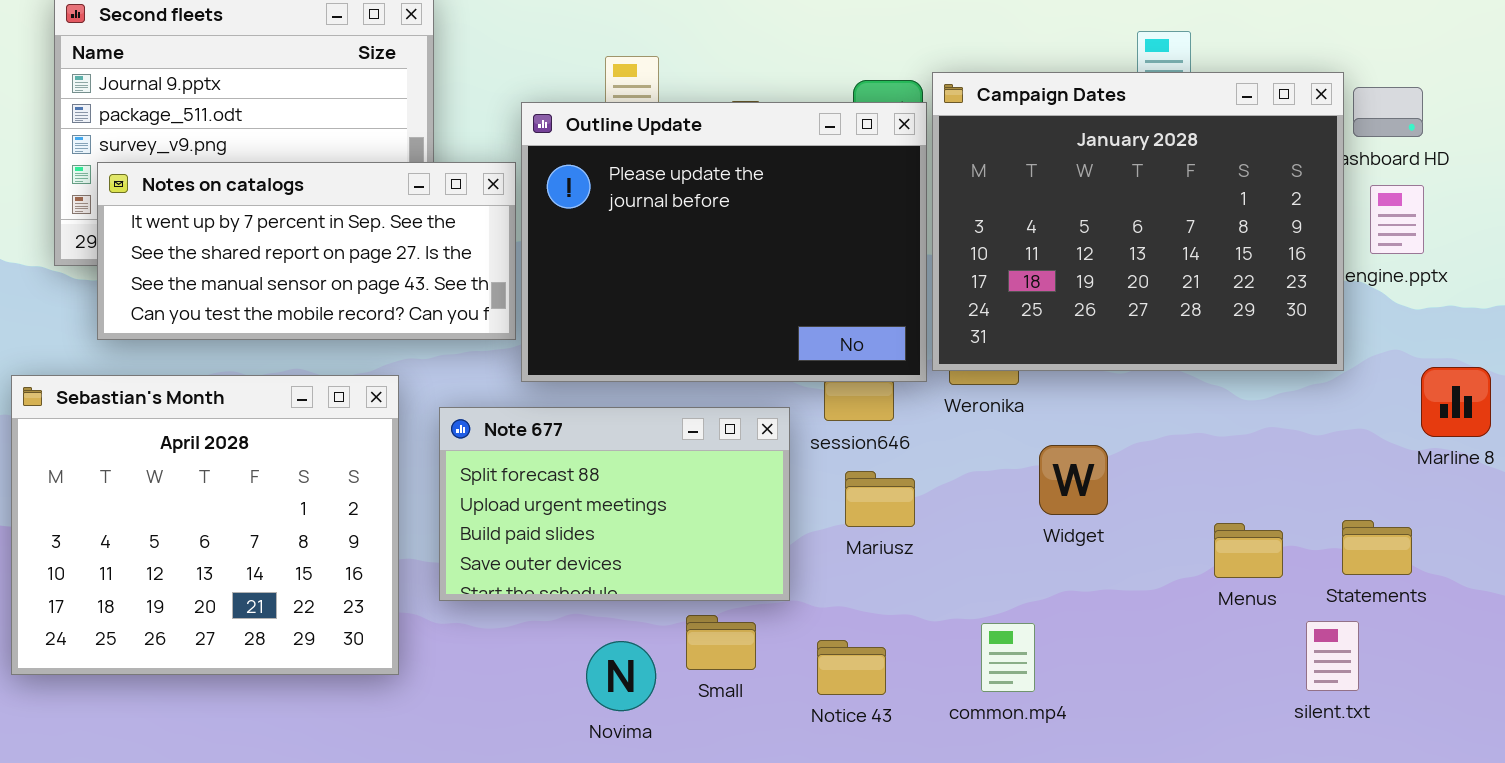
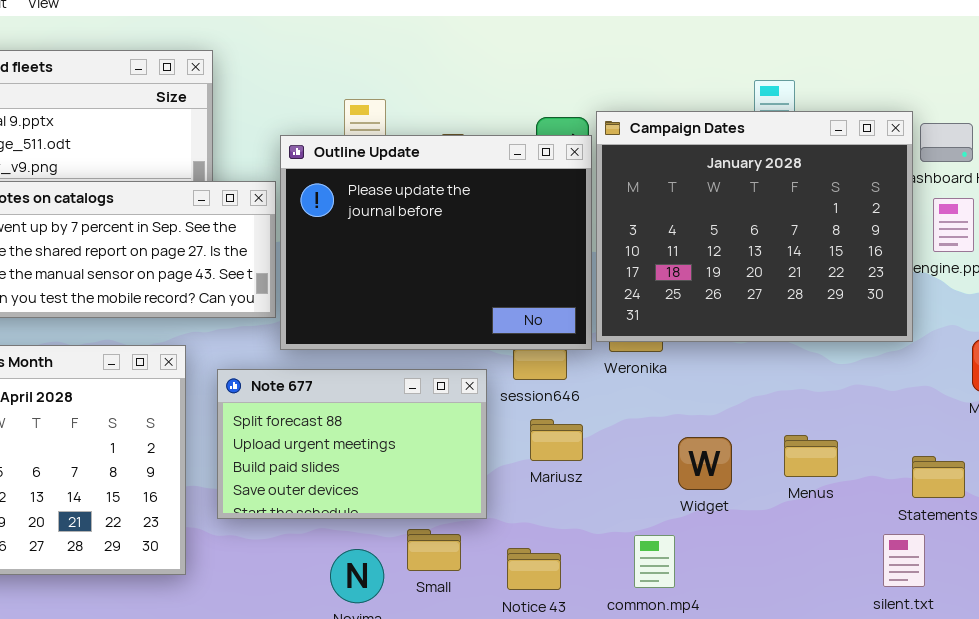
Widget: [1039,445,1108,515] -> [678,437,732,490], moved
Menus: [1214,523,1283,578] -> [784,435,838,477], moved

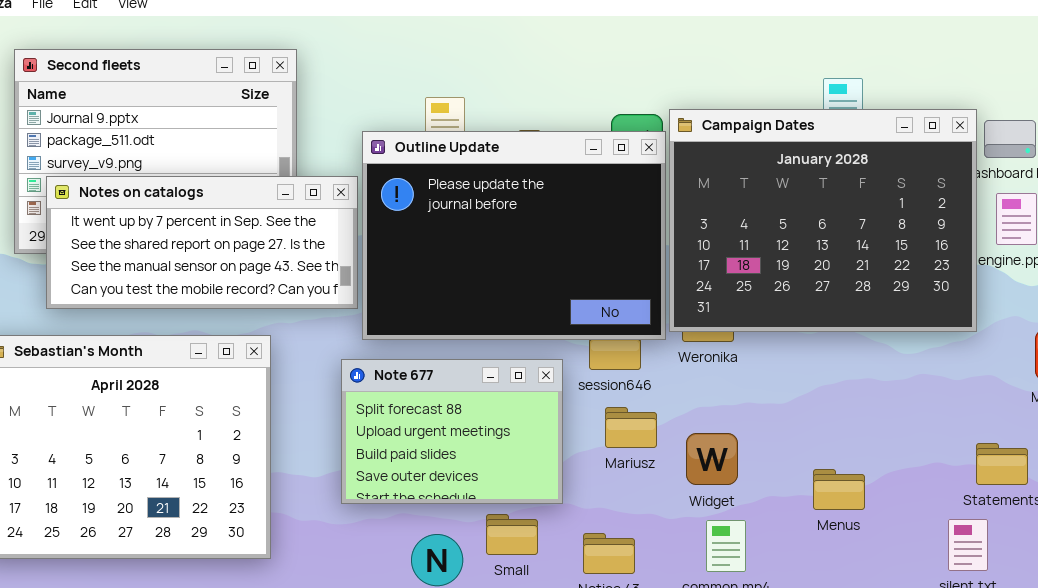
Note 677: [217,369,487,519] -> [341,359,563,504], resized
Menus: [784,435,838,477] -> [813,469,865,510], moved
Widget: [678,437,732,490] -> [686,433,738,485], moved

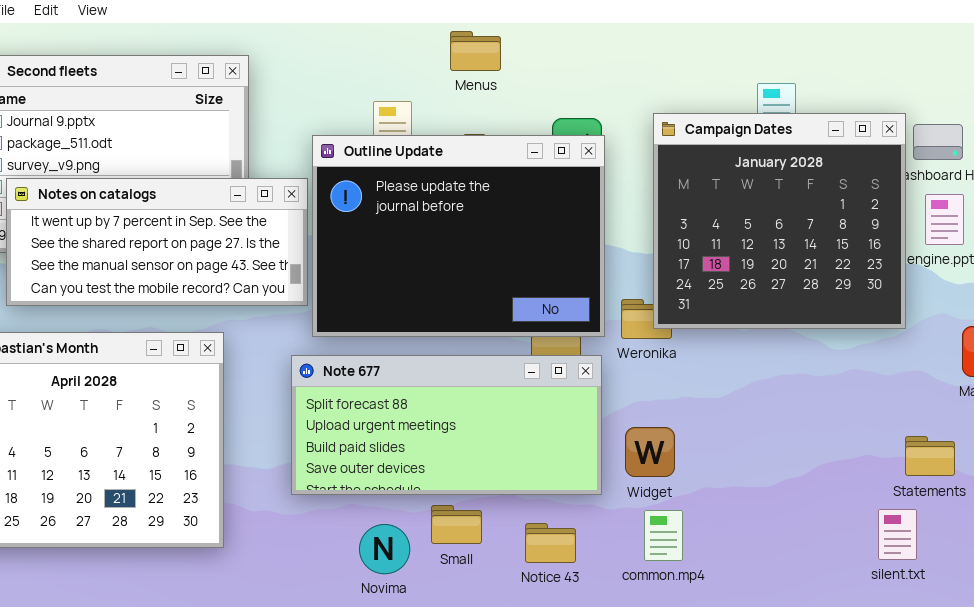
Campaign Dates: [669,109,977,332] -> [653,113,906,329], resized
Note 677: [341,359,563,504] -> [291,355,602,495], resized
Menus: [813,469,865,510] -> [450,31,501,71], moved

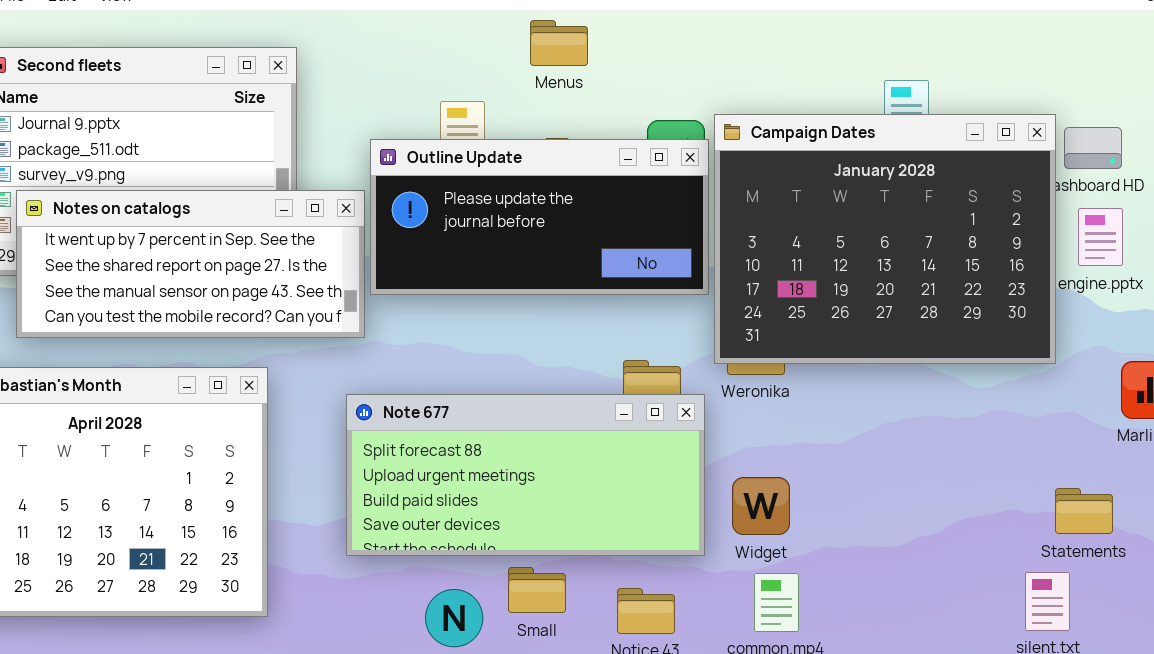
Campaign Dates: [653,113,906,329] -> [714,114,1056,364], resized
Outline Update: [312,135,605,337] -> [370,139,709,295], resized

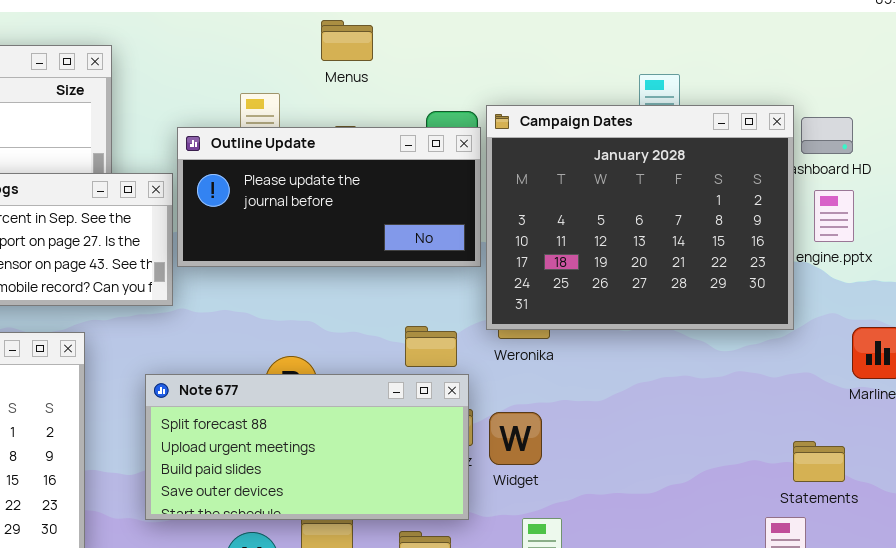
Note 677: [346,394,705,556] -> [145,374,469,520], moved
Widget: [732,477,790,535] -> [489,412,542,465], moved

